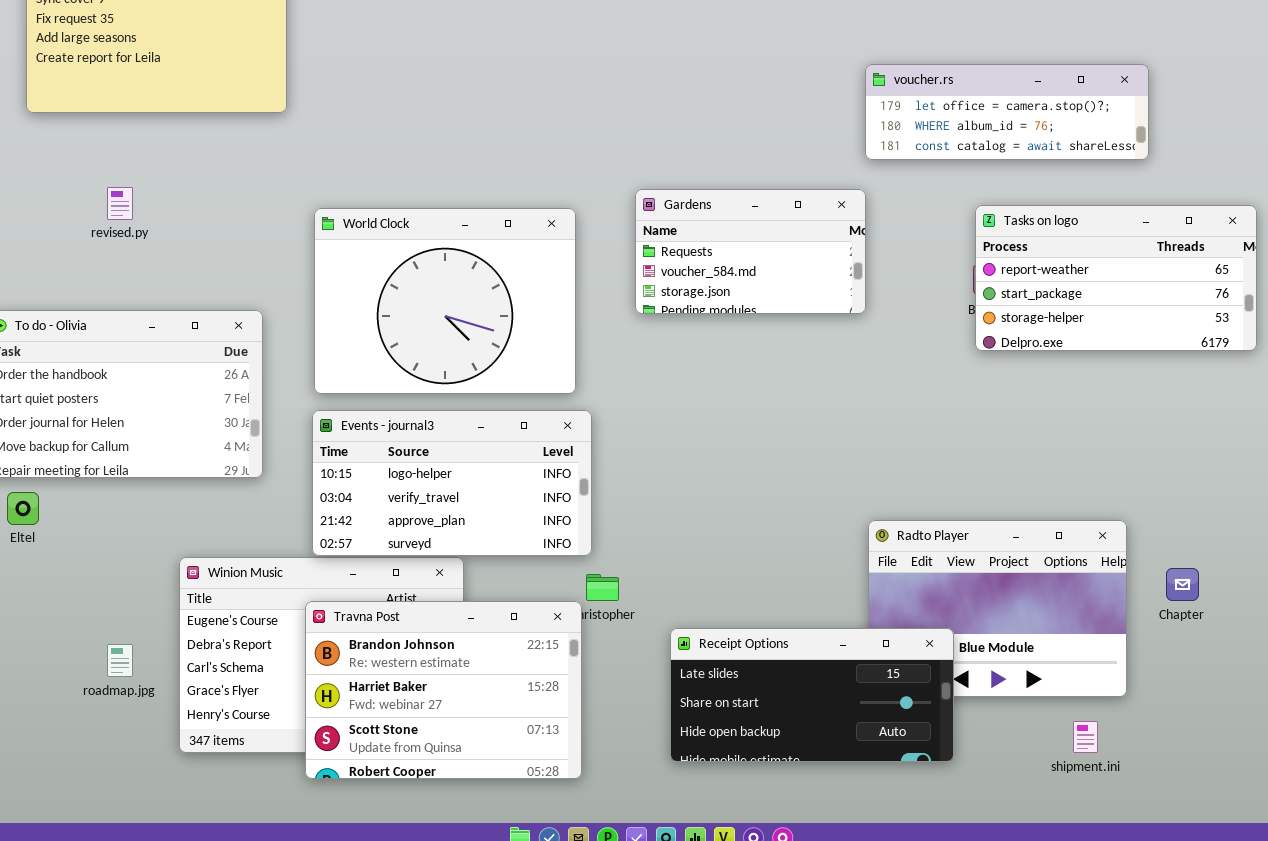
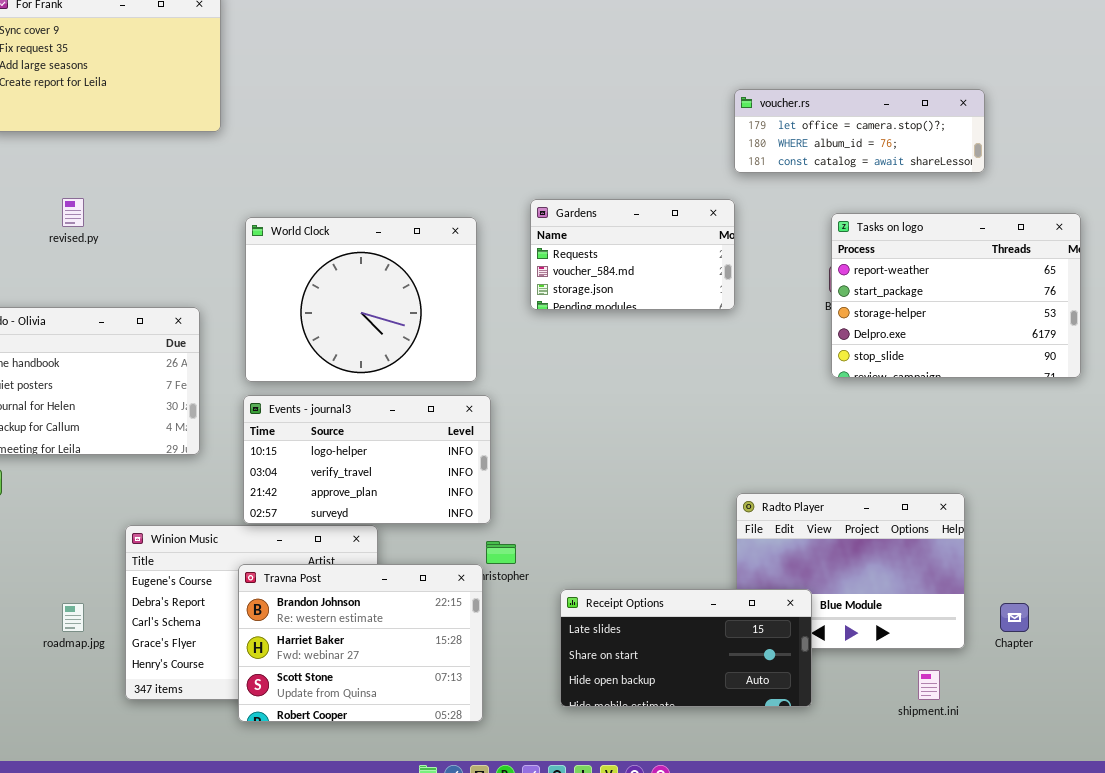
Tasks on logo: [975,205,1257,351] -> [831,213,1081,378], resized
Chapter: [1166,568,1199,601] -> [1000,603,1029,632], moved

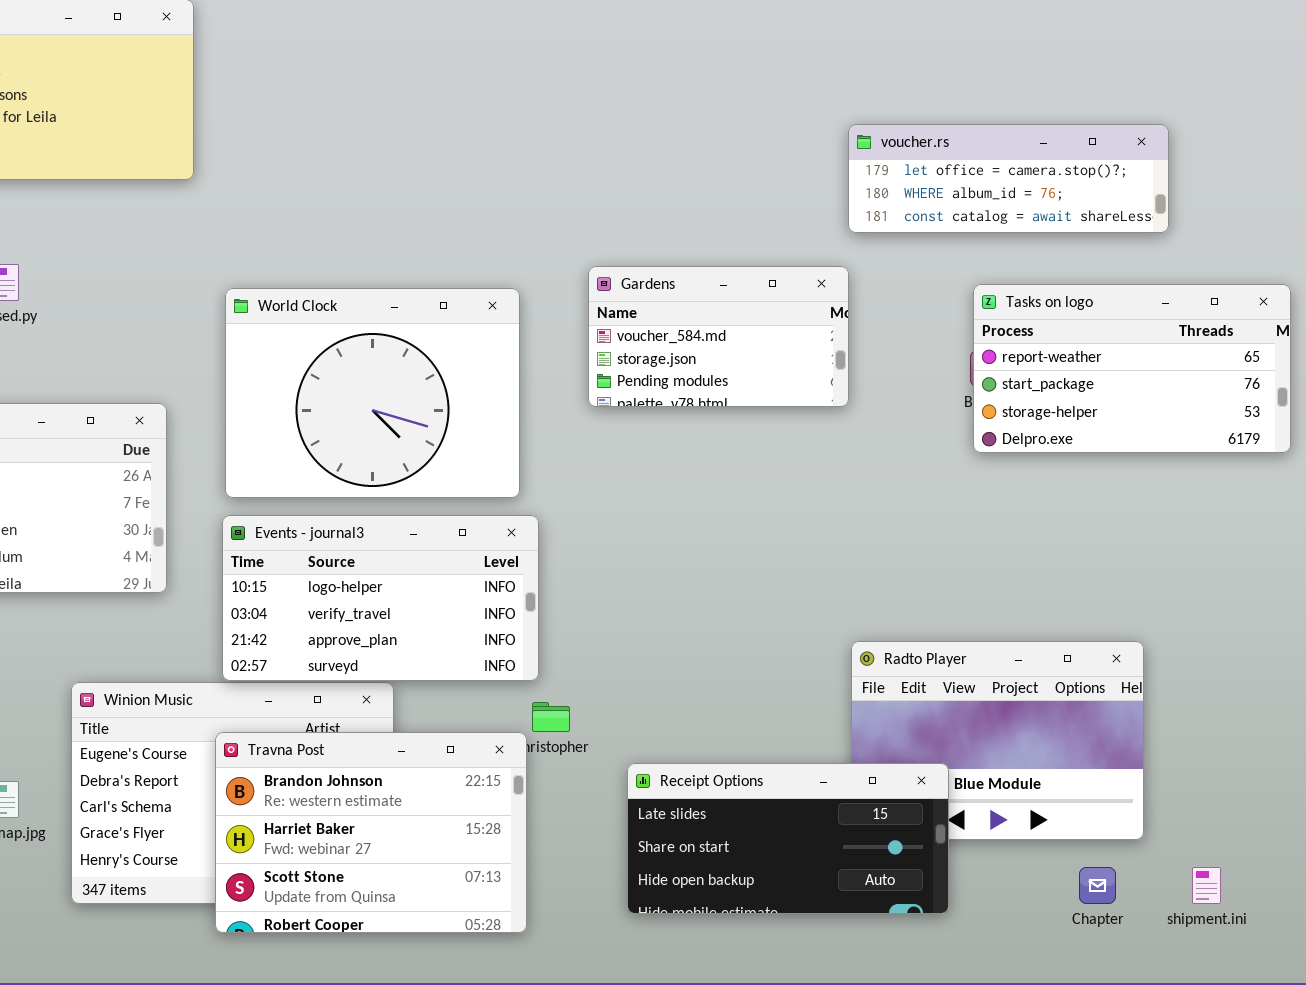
Gardens: [530,199,735,310] -> [588,266,849,407], scrolled down 1 row
Tasks on logo: [831,213,1081,378] -> [973,284,1291,453], resized
Chapter: [1000,603,1029,632] -> [1079,867,1116,904], moved
shipment.ini: [918,670,940,700] -> [1192,867,1221,904], moved

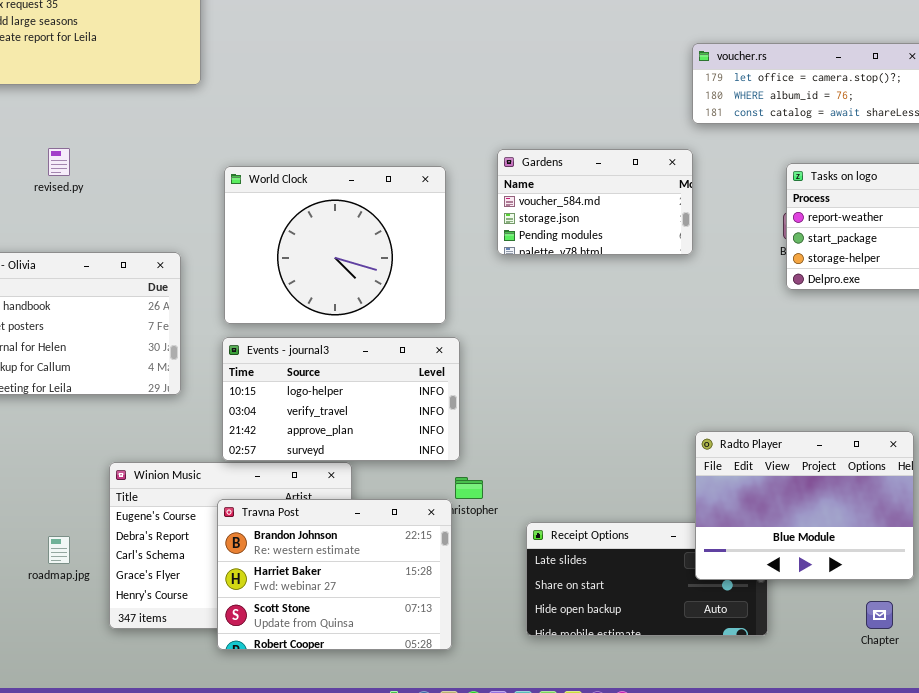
Radto Player: [851,641,1144,840] -> [695,431,914,580], raised

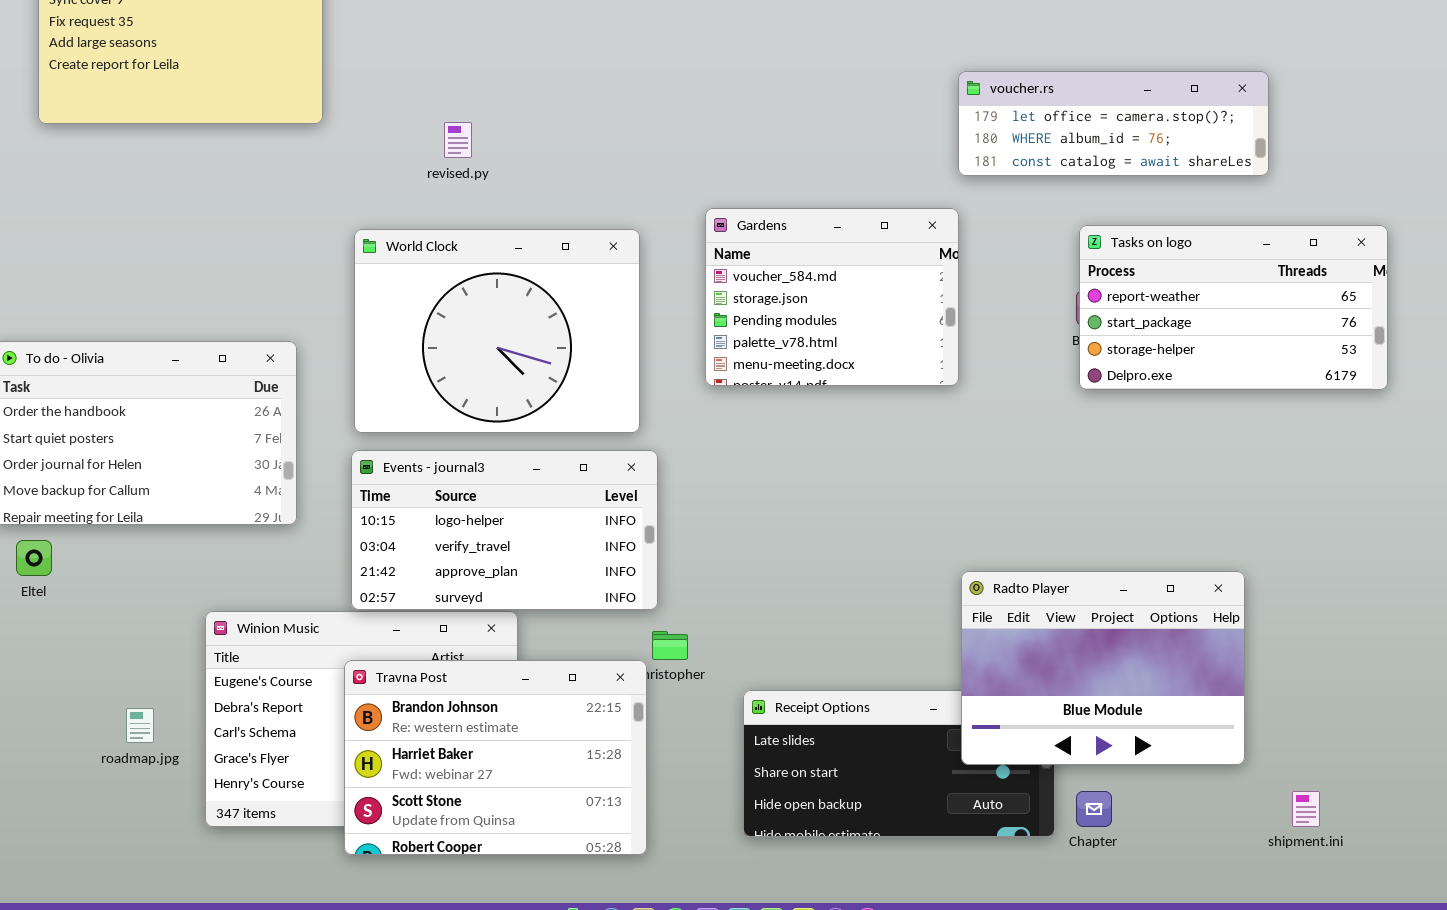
revised.py: [48,148,70,176] -> [444,122,472,158], moved
Gardens: [497,149,693,255] -> [705,208,959,386], resized
Chapter: [866,601,893,629] -> [1076,791,1112,827], moved

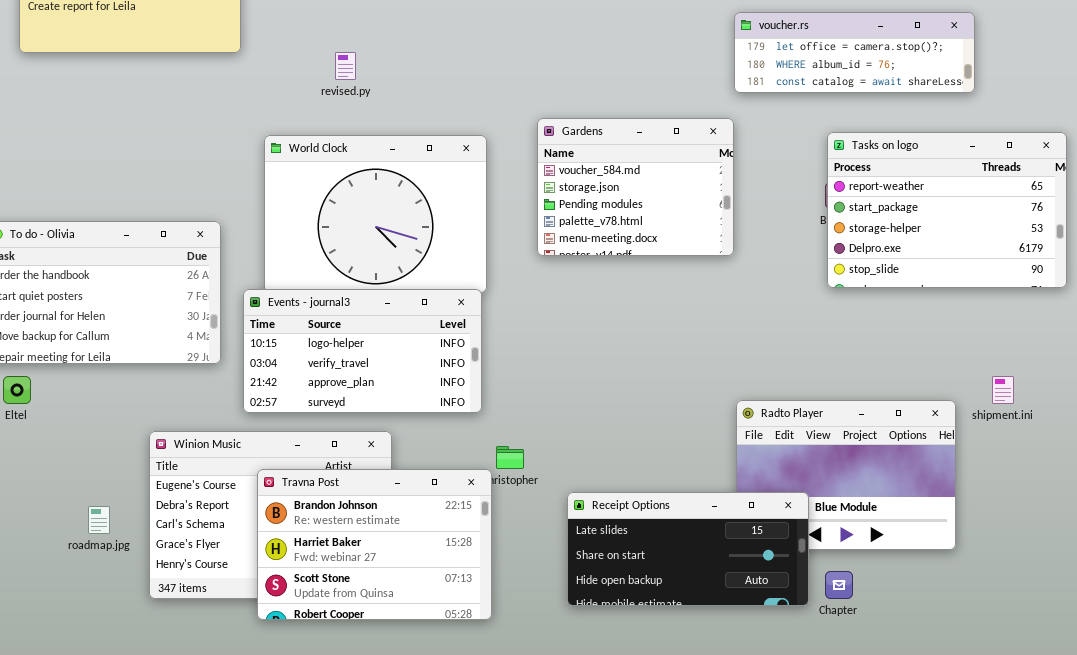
Tasks on logo: [1079,225,1388,390] -> [827,132,1067,288], resized
Events - journal3: [351,450,658,610] -> [243,289,482,413], moved
Receipt Options: [743,690,1055,837] -> [567,492,809,606], raised
shipment.ini: [1292,791,1320,827] -> [992,376,1014,404], moved

